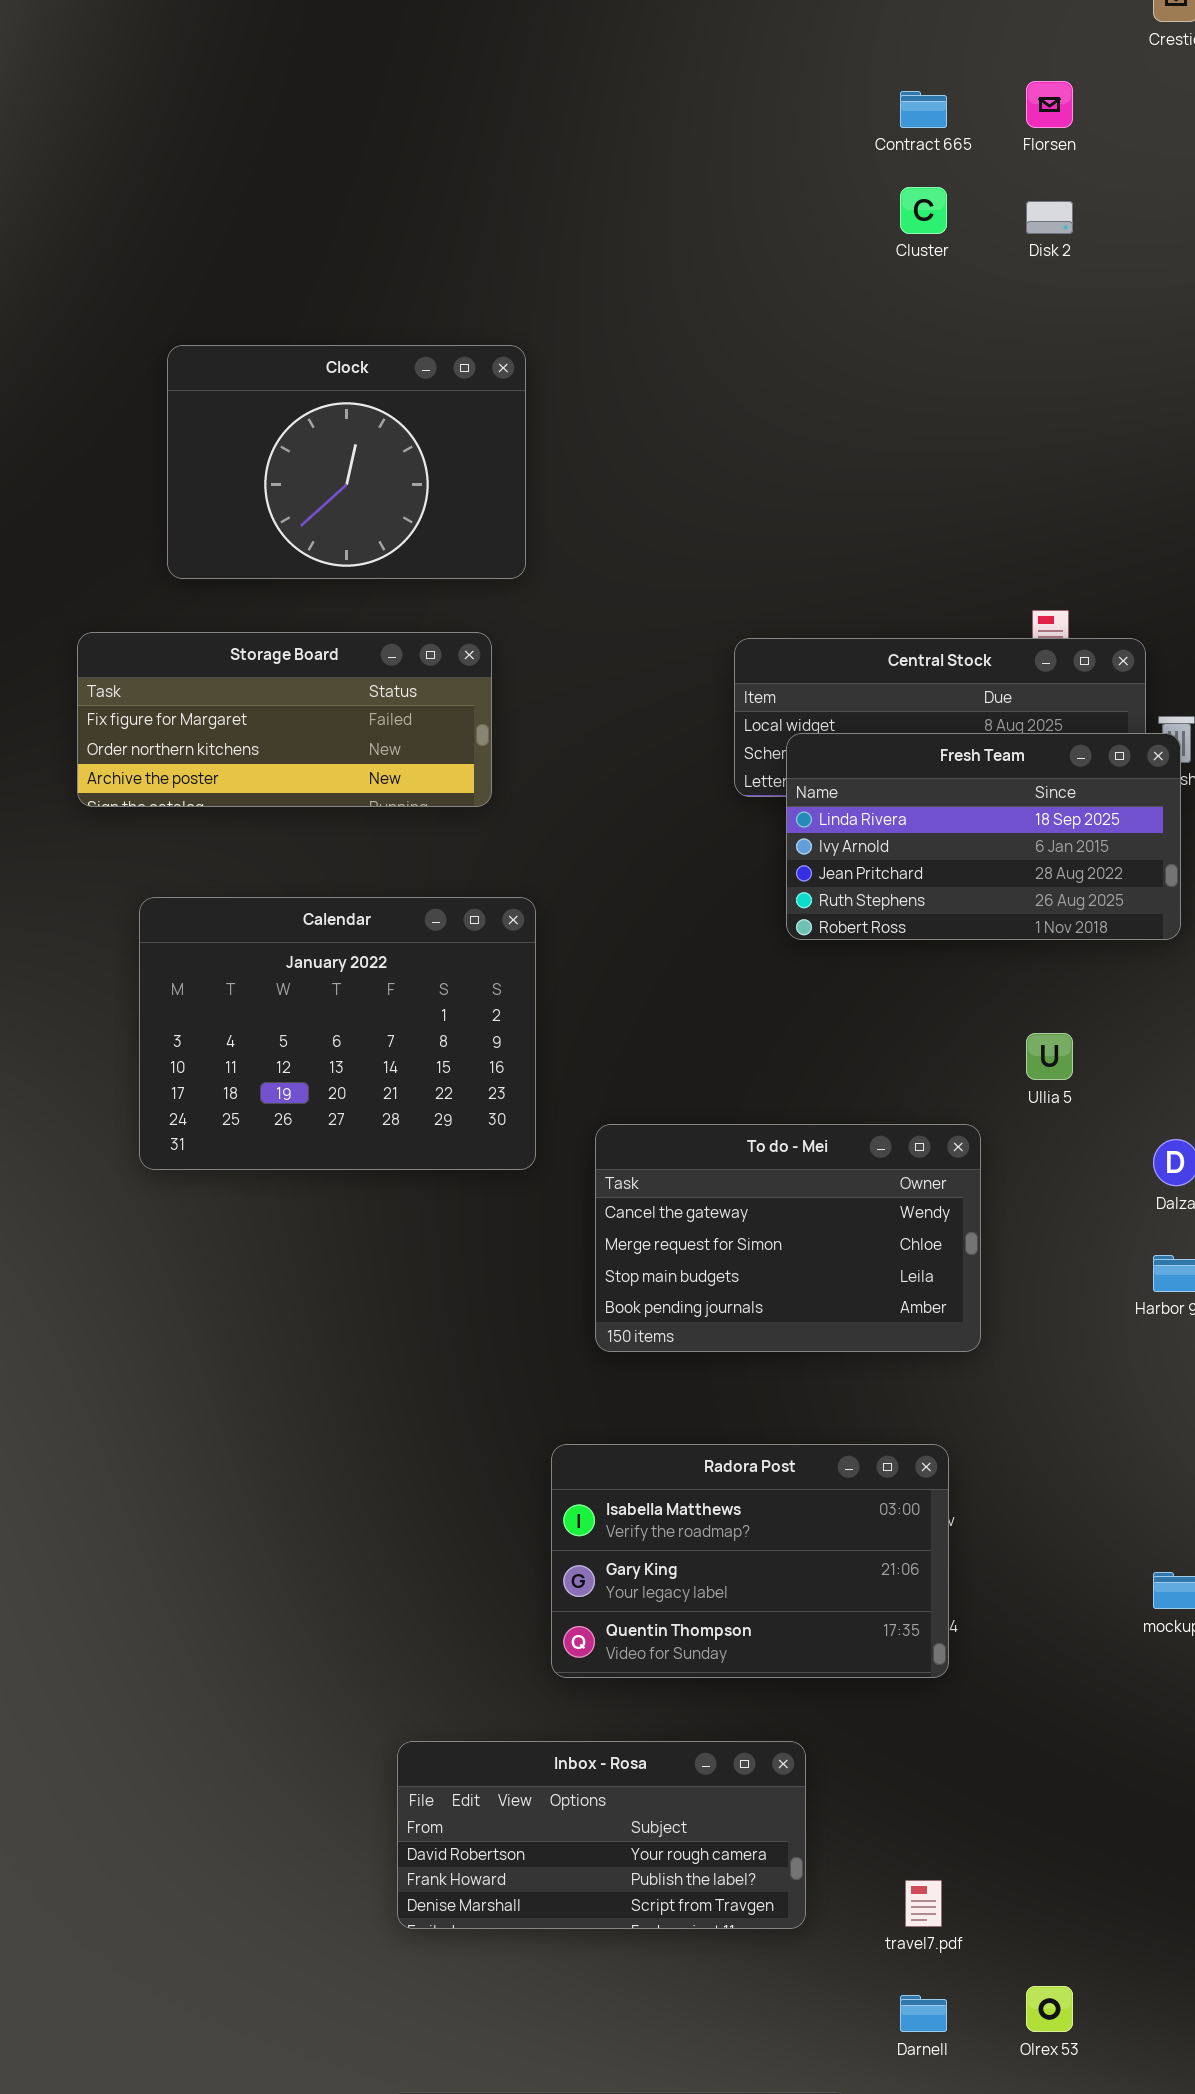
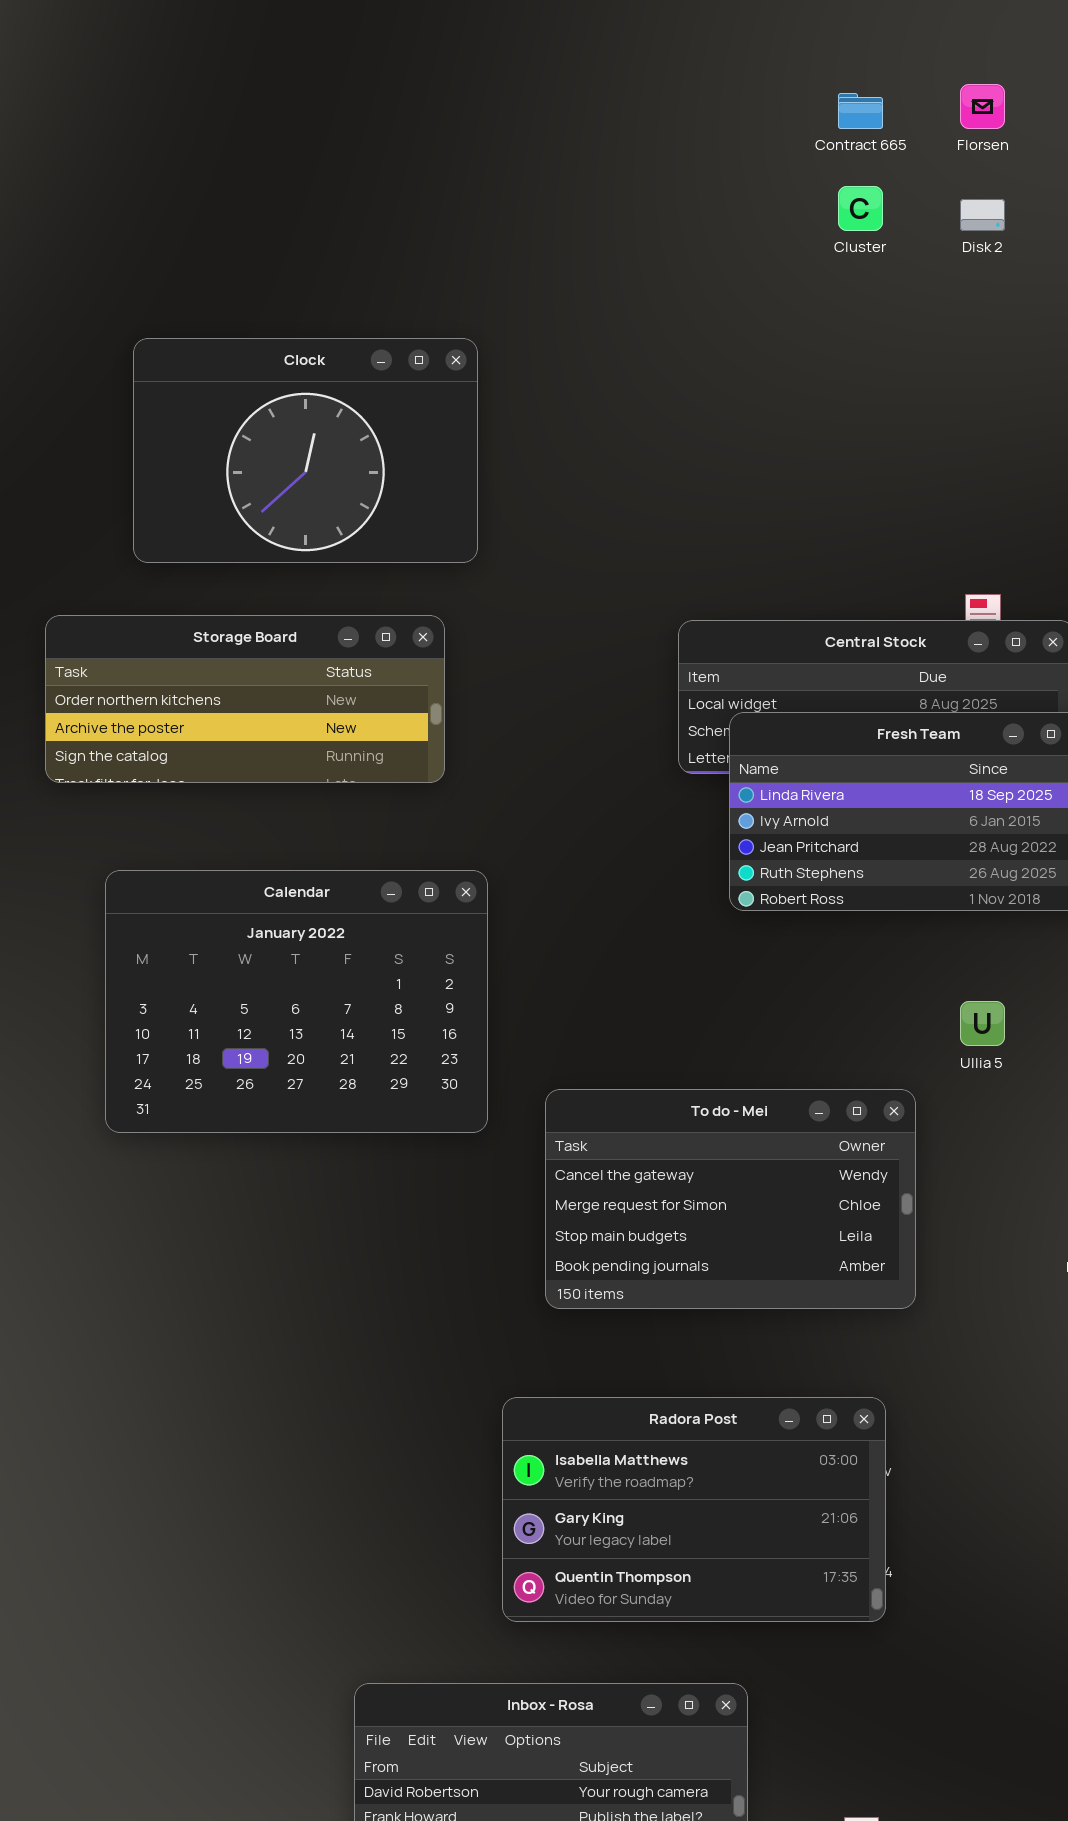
Storage Board: [77,632,492,807] -> [45,615,445,783], scrolled down 1 row

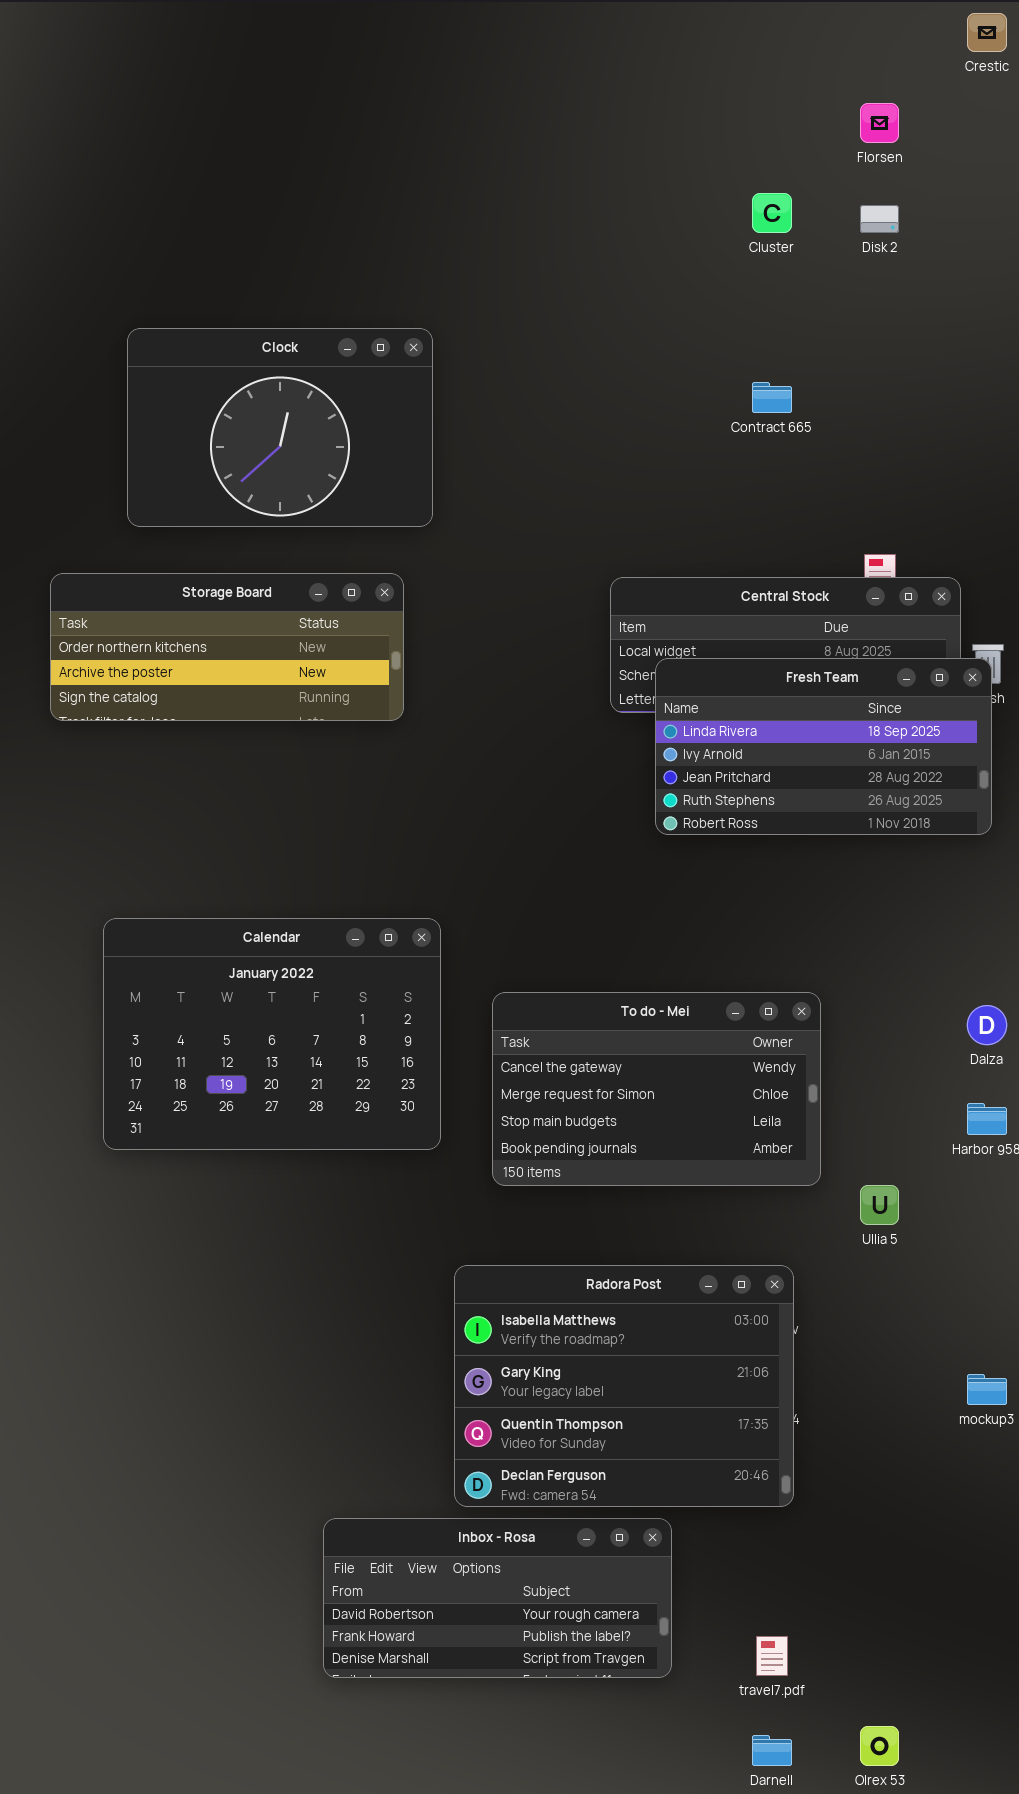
Contract 665: [838,93,883,129] -> [752,382,792,413], moved
Calendar: [105,870,488,1133] -> [103,918,441,1150], moved
Ullia 5: [960,1001,1005,1046] -> [860,1185,899,1225], moved
Radora Post: [502,1397,886,1622] -> [454,1265,794,1507], resized

